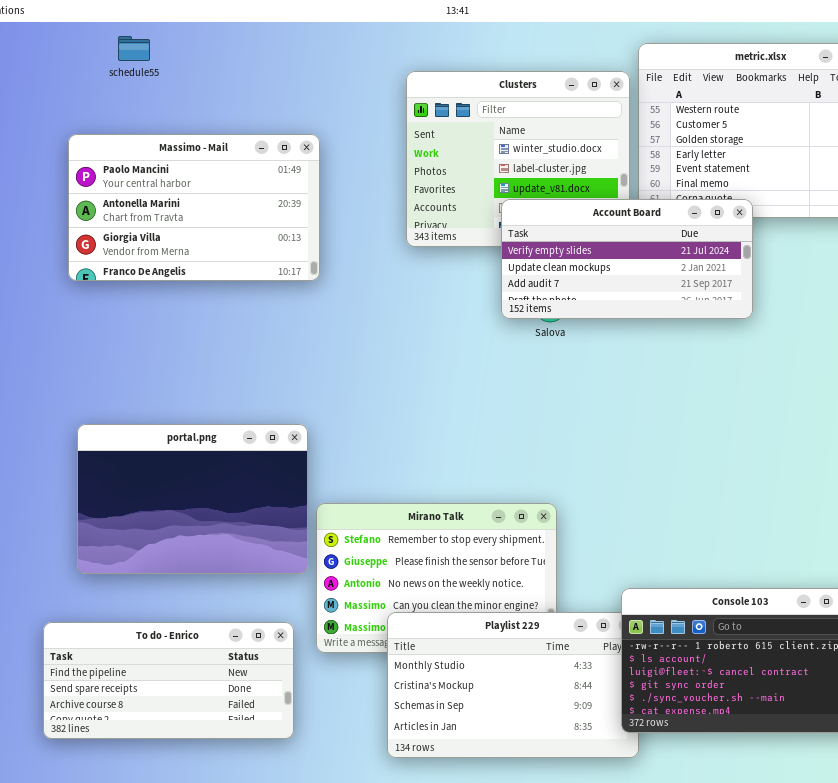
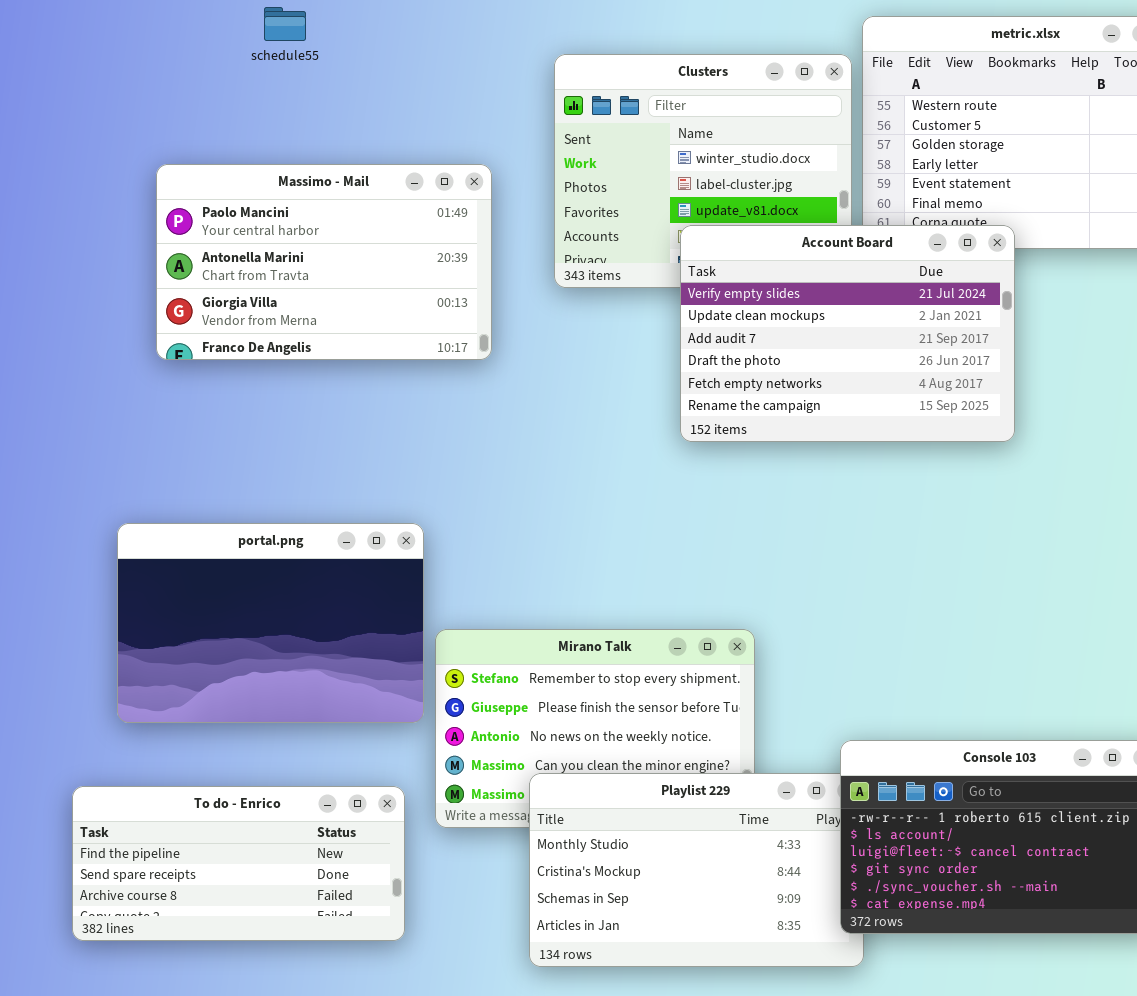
schedule55: [118,36,150,61] -> [264,7,306,41], moved
Massimo - Mail: [68,134,320,281] -> [156,164,492,360], moved
Account Board: [501,199,753,319] -> [680,225,1015,442], resized

